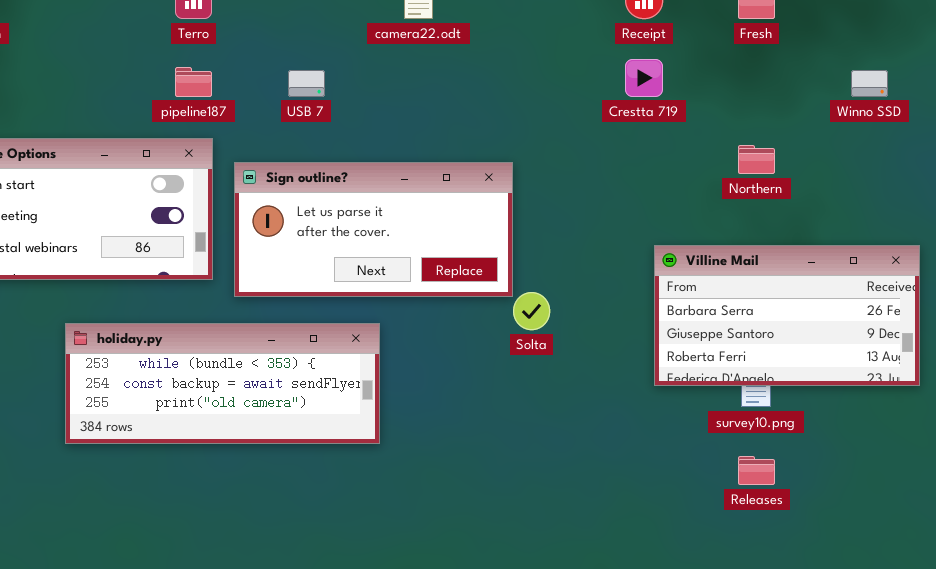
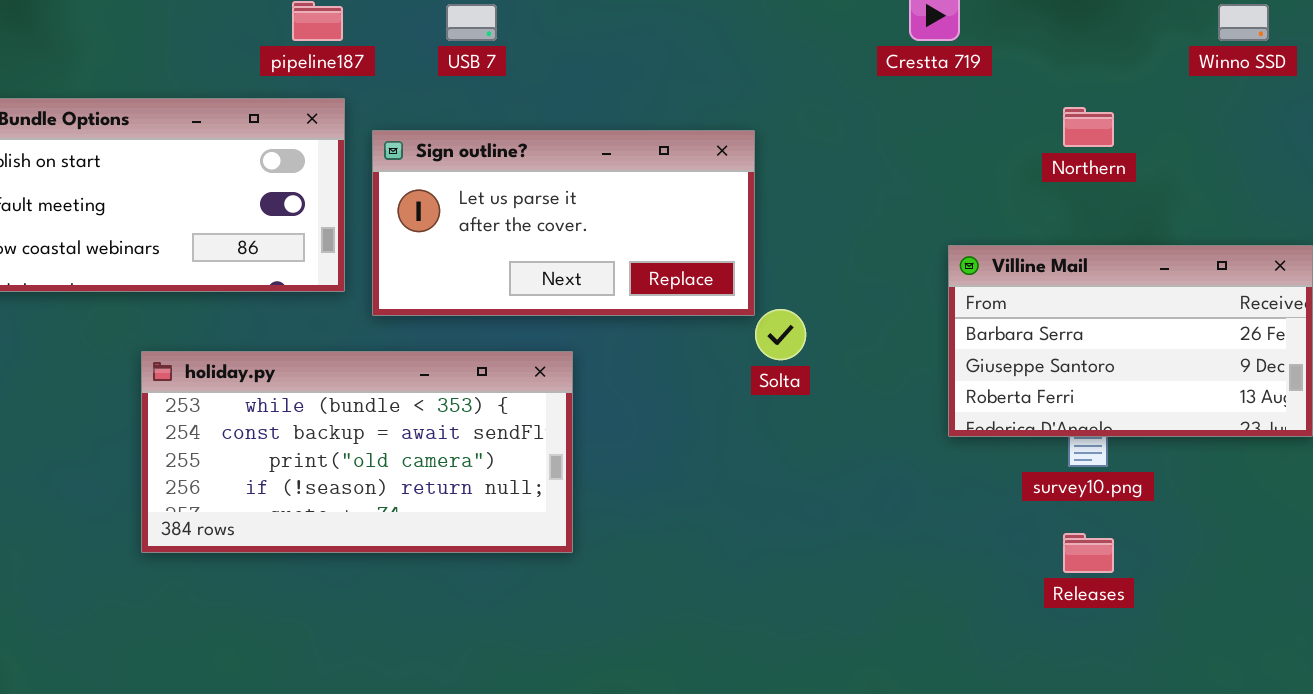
holiday.py: [65,323,380,444] -> [141,351,573,553], resized

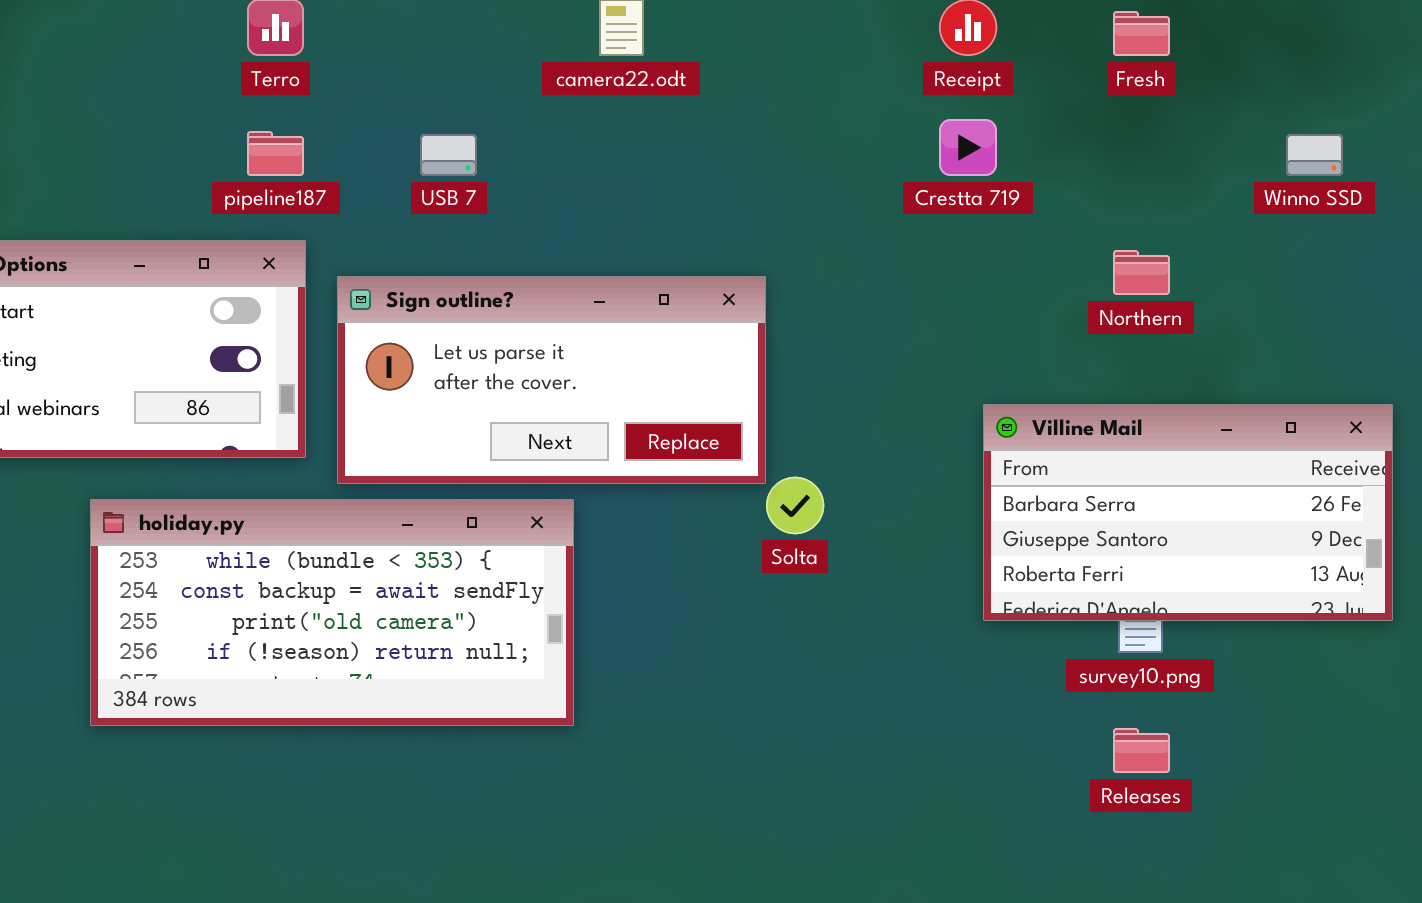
holiday.py: [141,351,573,553] -> [90,499,574,726], moved

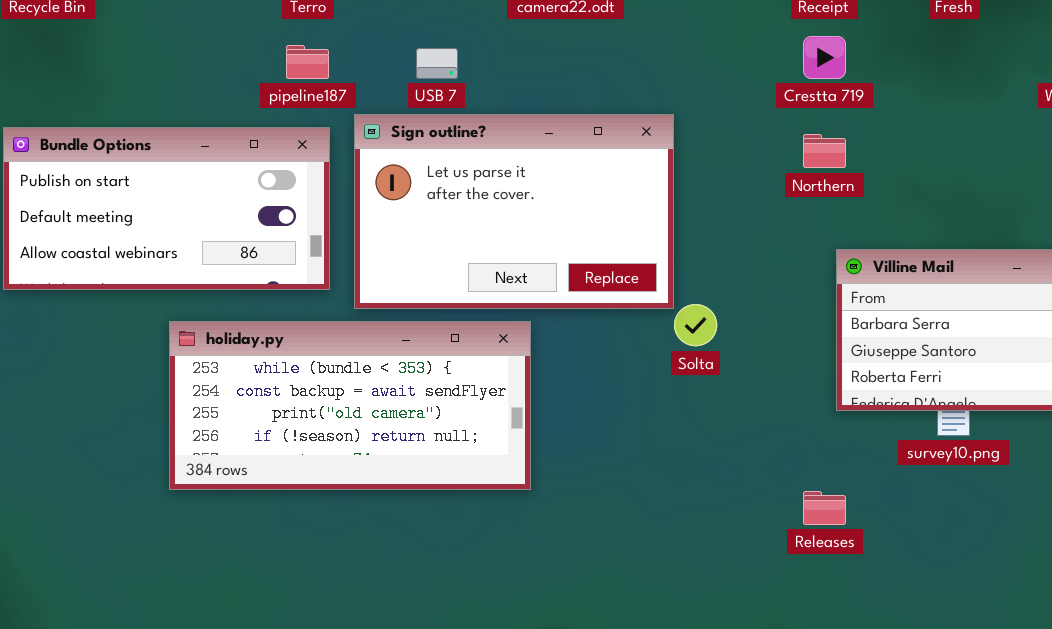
Northern: [1113,250,1170,295] -> [803,134,846,168], moved
Sign outline?: [337,276,766,484] -> [354,114,674,309], resized
Releases: [1113,728,1170,773] -> [803,491,846,525], moved

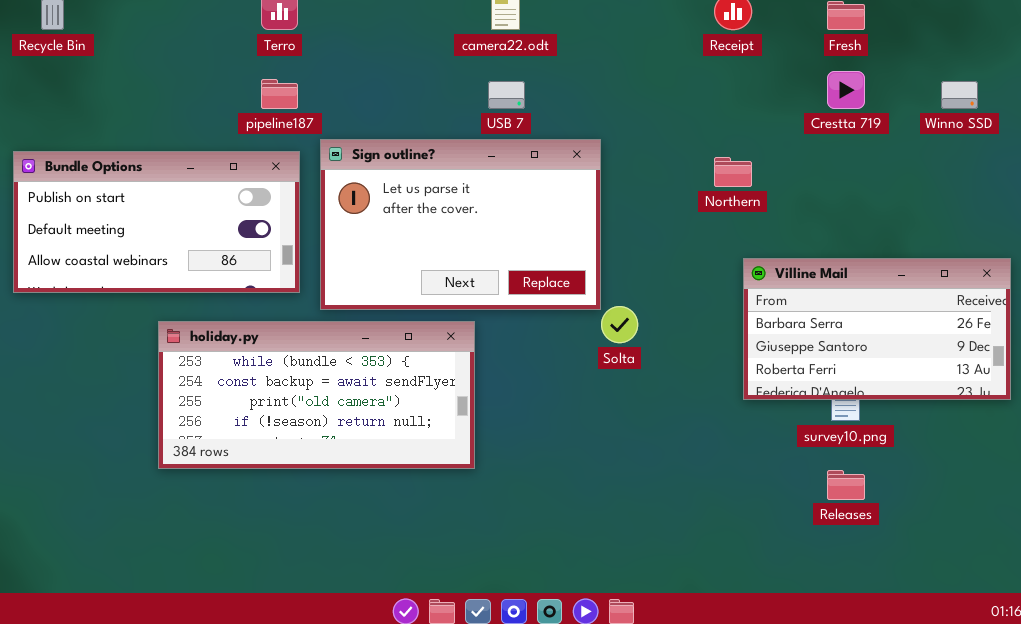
Crestta 719: [803,36,846,79] -> [827,71,865,109], moved
USB 7: [416,48,458,79] -> [488,81,525,109], moved
Releases: [803,491,846,525] -> [827,470,865,500], moved

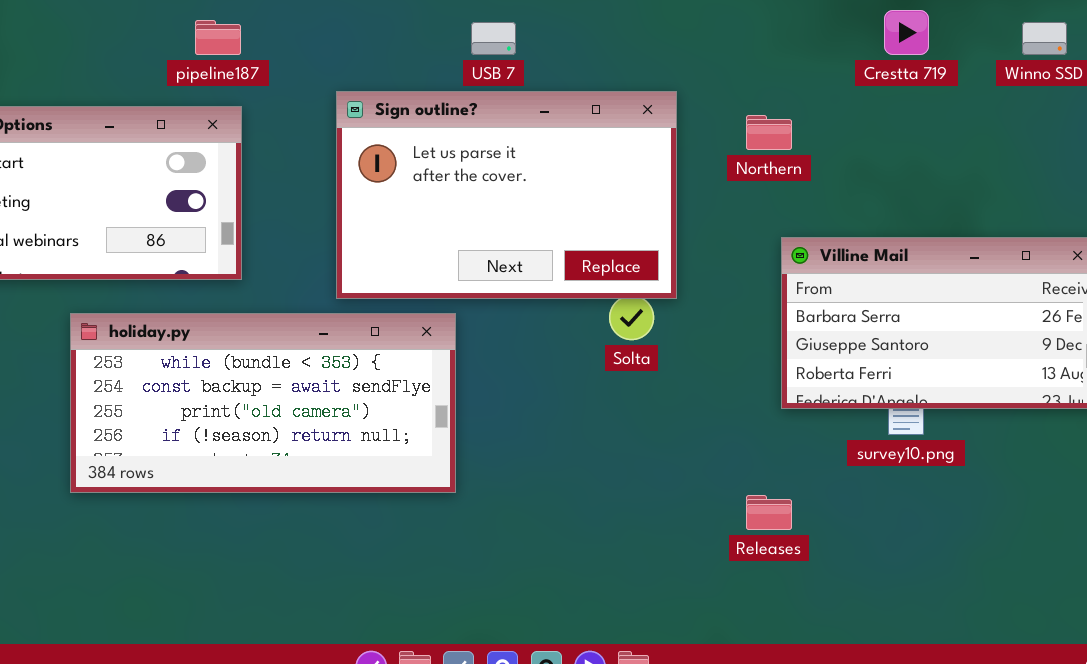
Sign outline?: [320,139,601,310] -> [336,91,677,299], moved
Releases: [827,470,865,500] -> [746,495,792,530], moved

